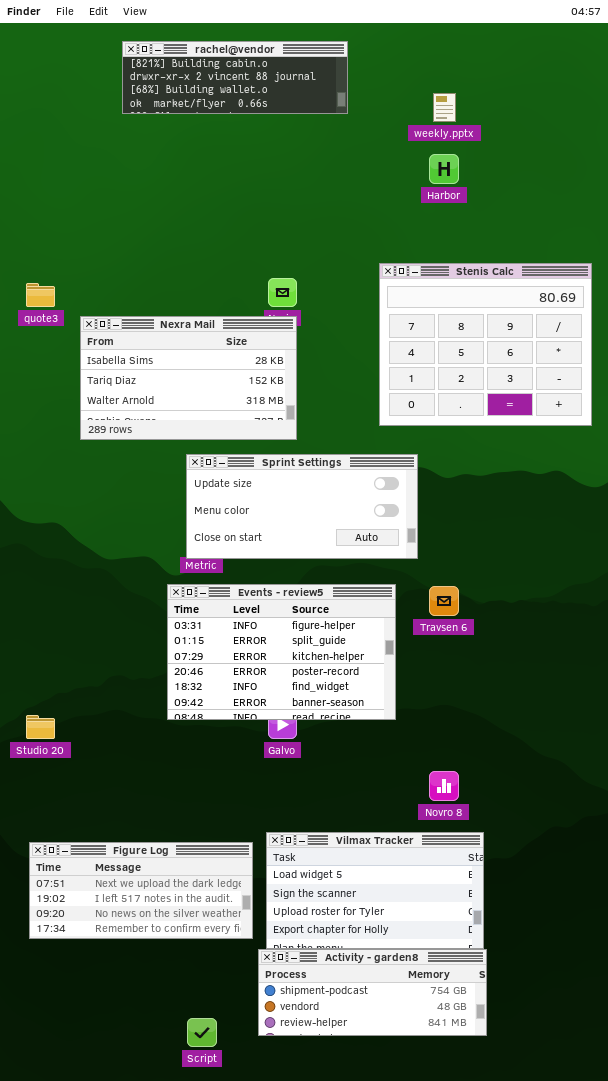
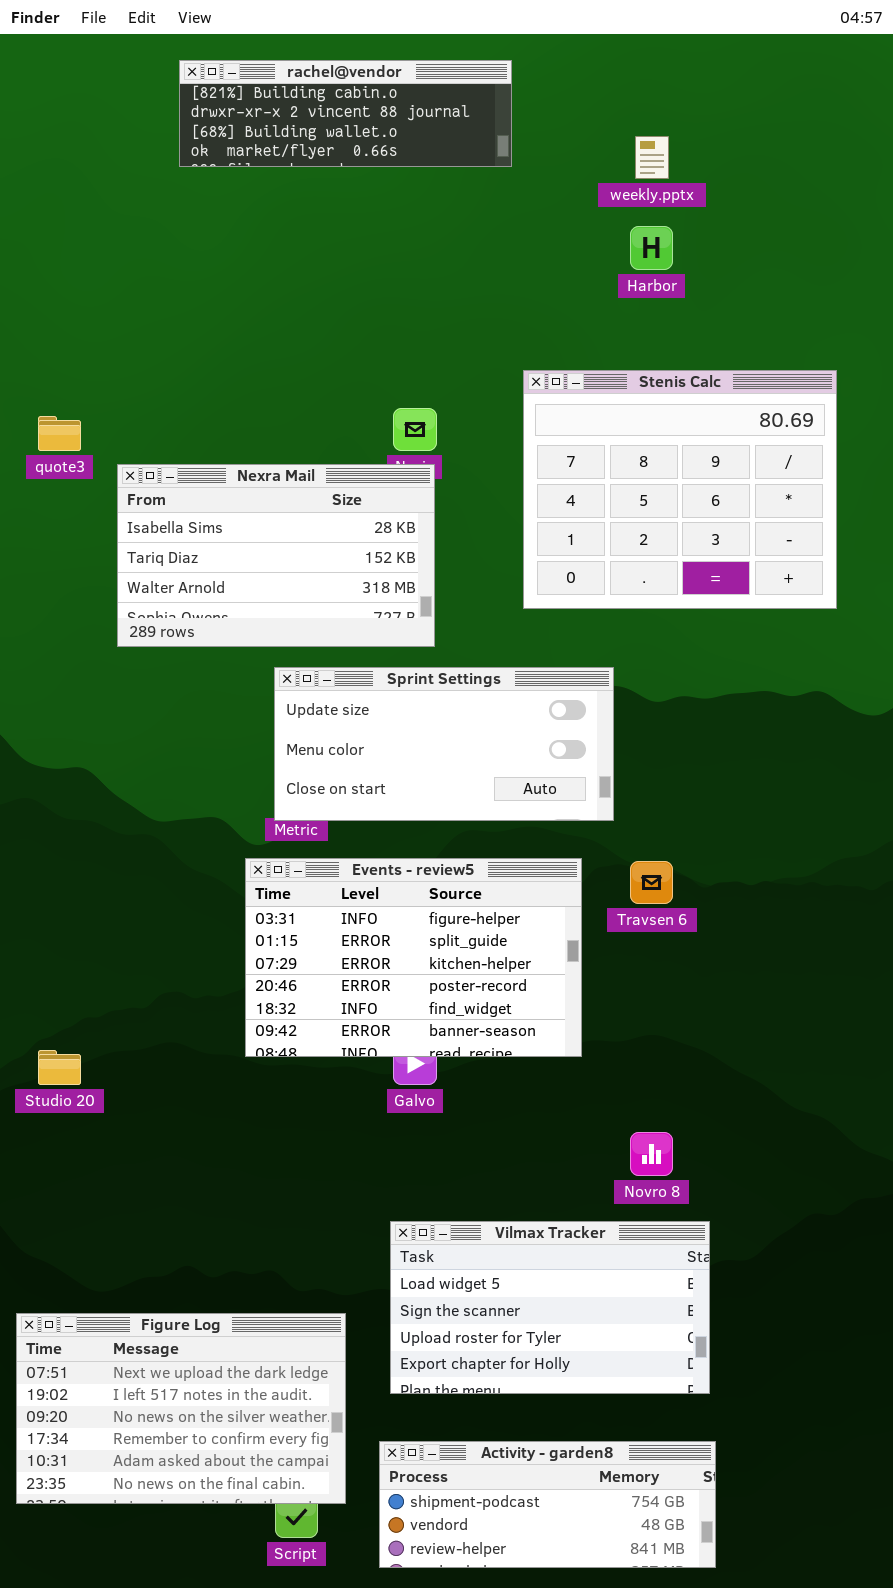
Stenis Calc: [379,263,592,426] -> [523,370,837,609], moved
Figure Log: [29,842,253,939] -> [16,1313,346,1504], moved, resized
Activity - garden8: [258,949,487,1036] -> [379,1441,716,1568], moved

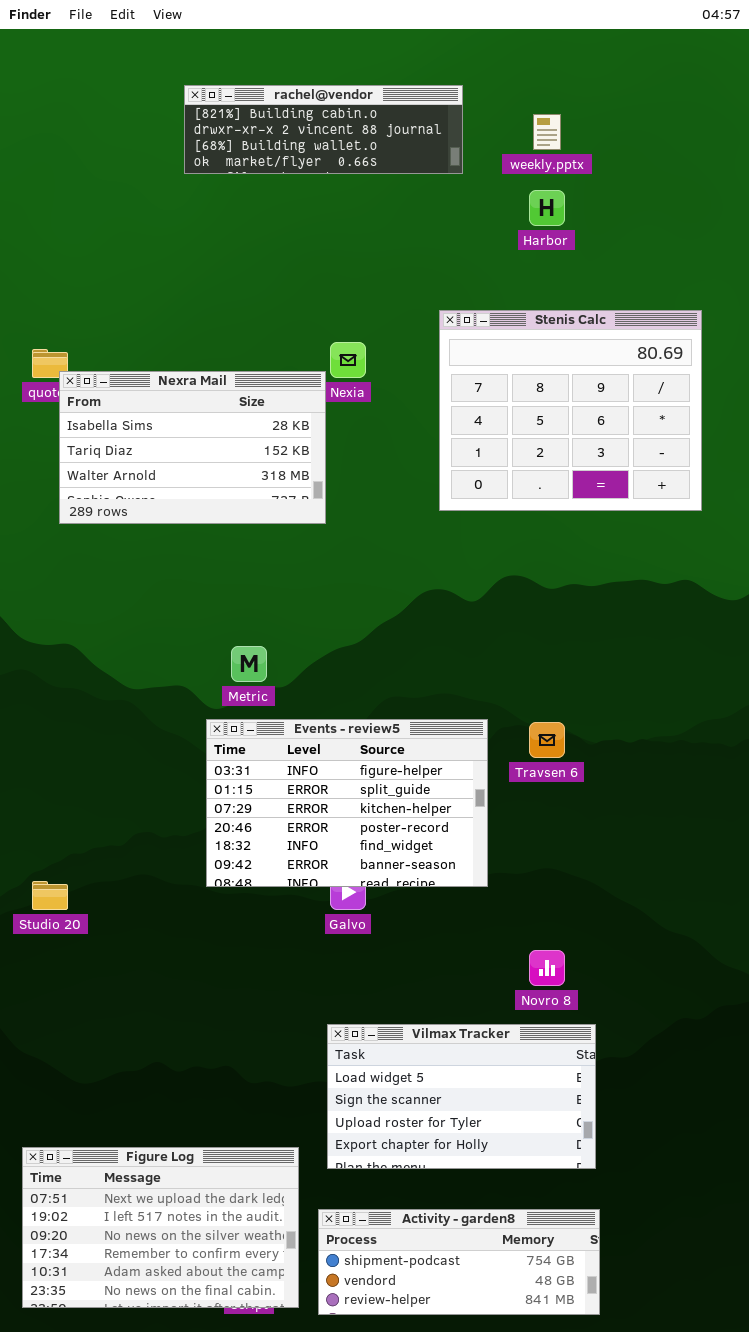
rachel@vendor: [179,60,512,167] -> [184,85,463,174], moved
Nexra Mail: [117,464,435,647] -> [59,371,326,524], moved
Sprint Settings: [274,667,614,821] -> none, closed
Figure Log: [16,1313,346,1504] -> [22,1147,299,1308], moved

